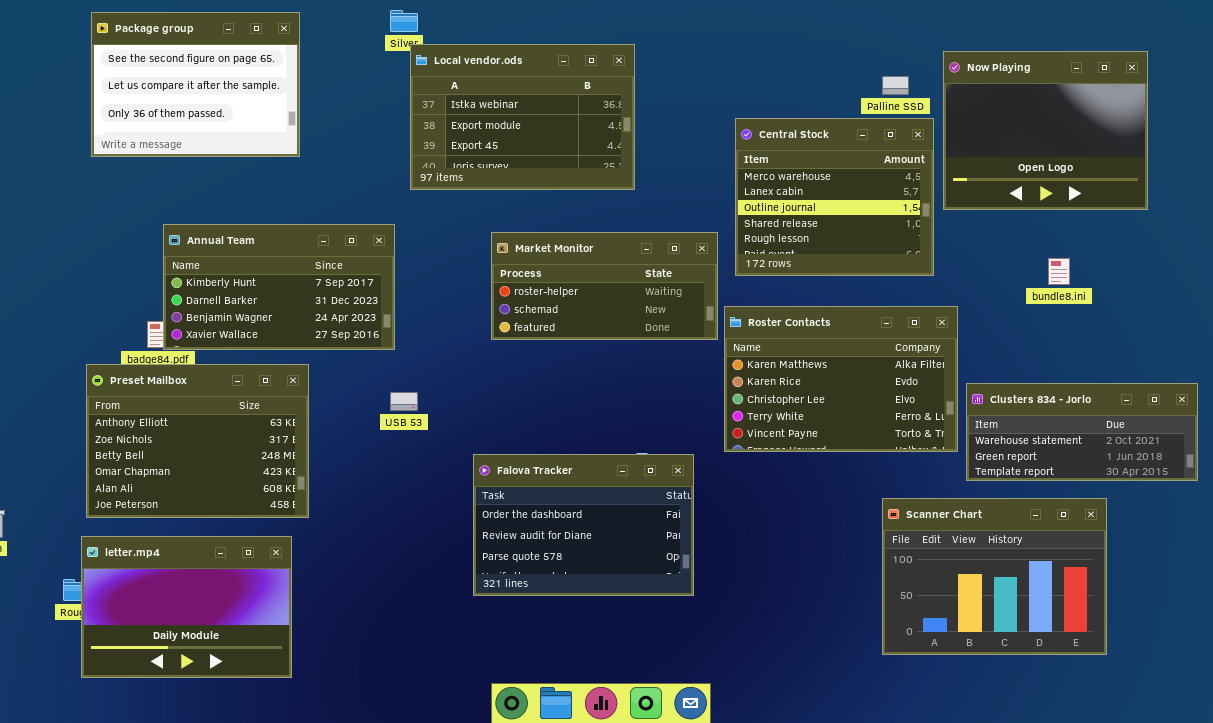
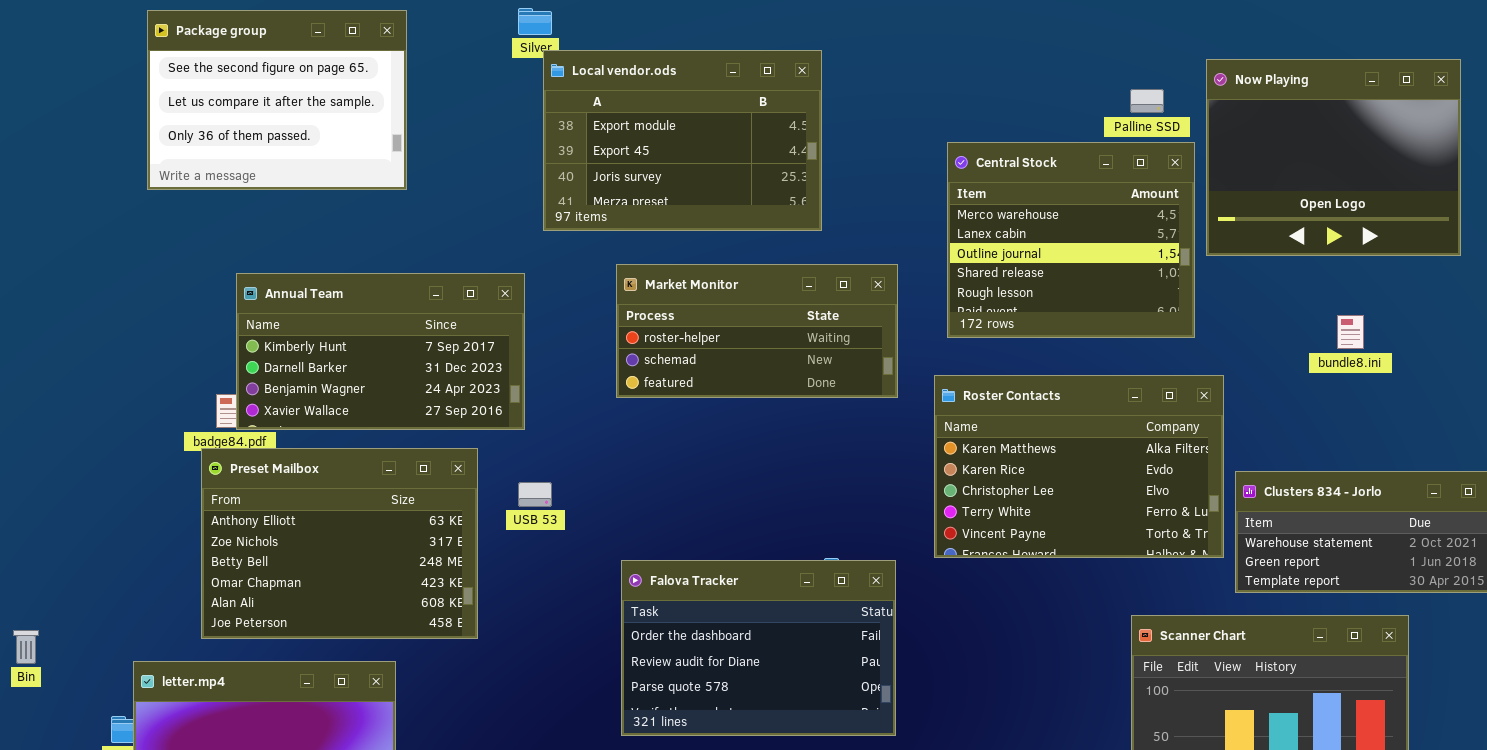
Local vendor.ods: [410,44,635,190] -> [543,50,822,231], scrolled down 1 row
Market Monitor: [491,232,718,340] -> [616,264,898,398], moved
Preset Mailbox: [86,364,309,518] -> [201,448,478,639], moved

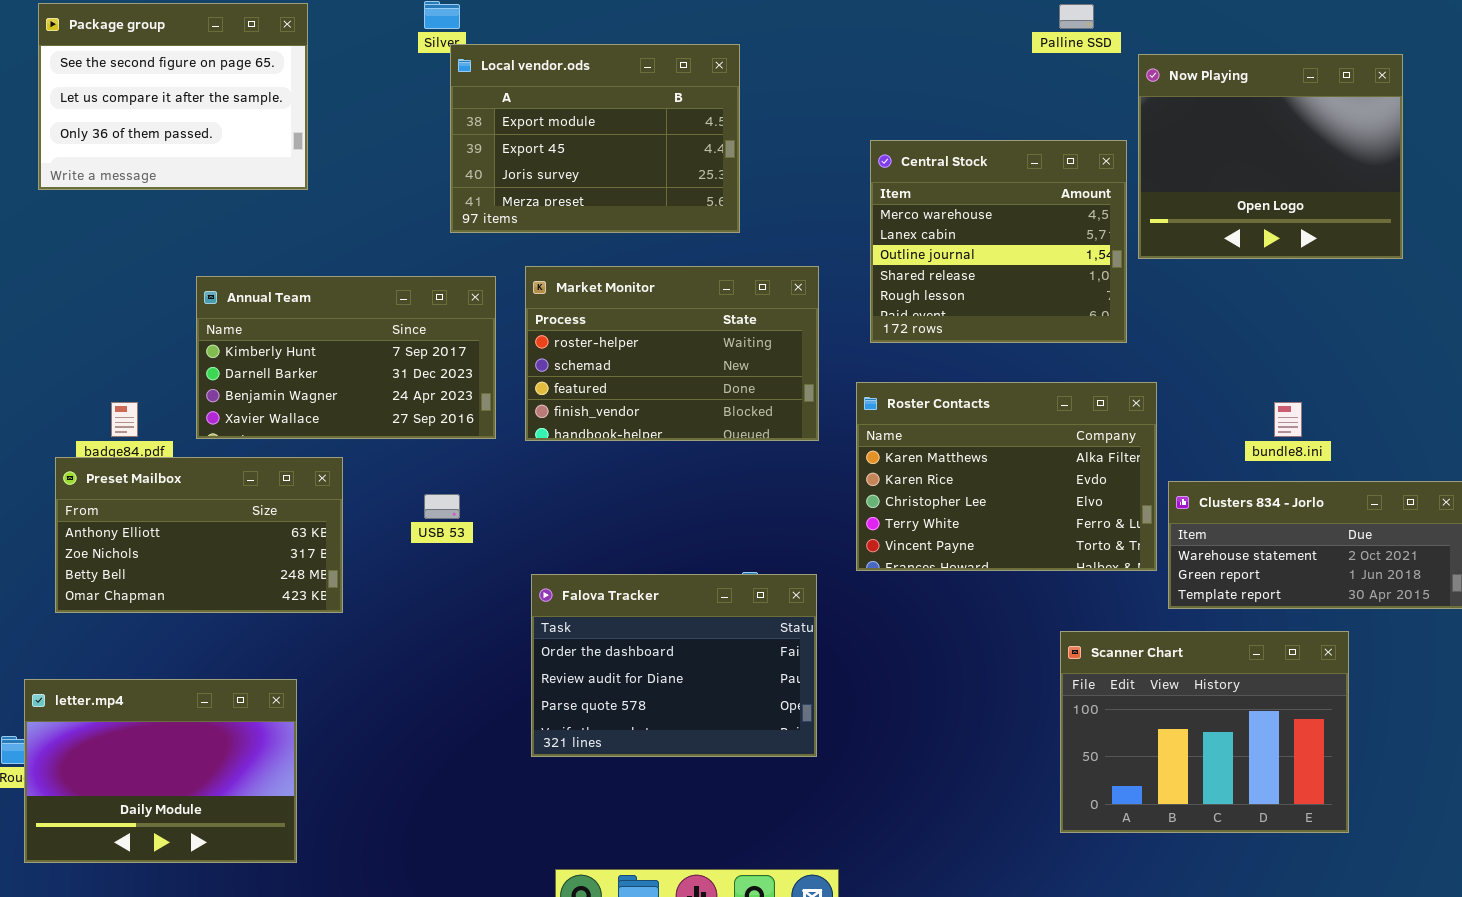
Palline SSD: [1130,89,1164,113] -> [1059,4,1094,29], moved
Market Monitor: [616,264,898,398] -> [525,266,819,441], resized
Annual Team: [236,273,525,430] -> [196,276,496,439], moved
bundle8.ini: [1337,315,1364,349] -> [1274,402,1302,437], moved
Preset Mailbox: [201,448,478,639] -> [55,457,343,613], moved, resized

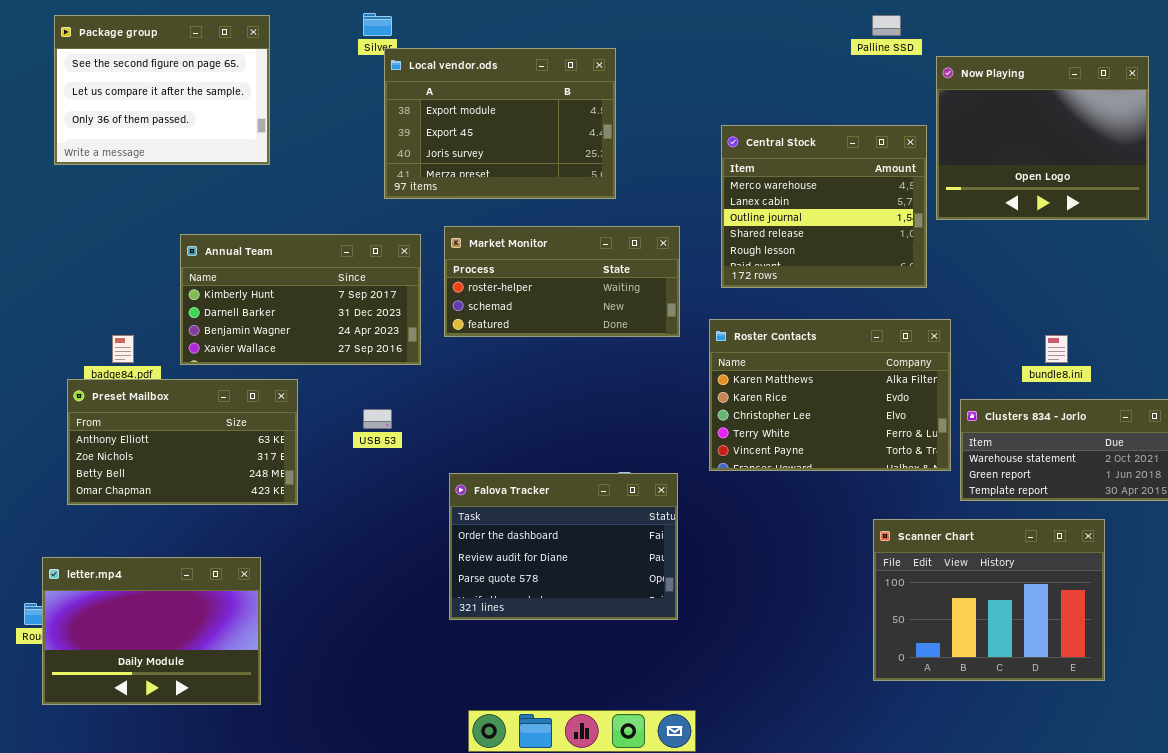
Market Monitor: [525,266,819,441] -> [444,226,680,337], resized

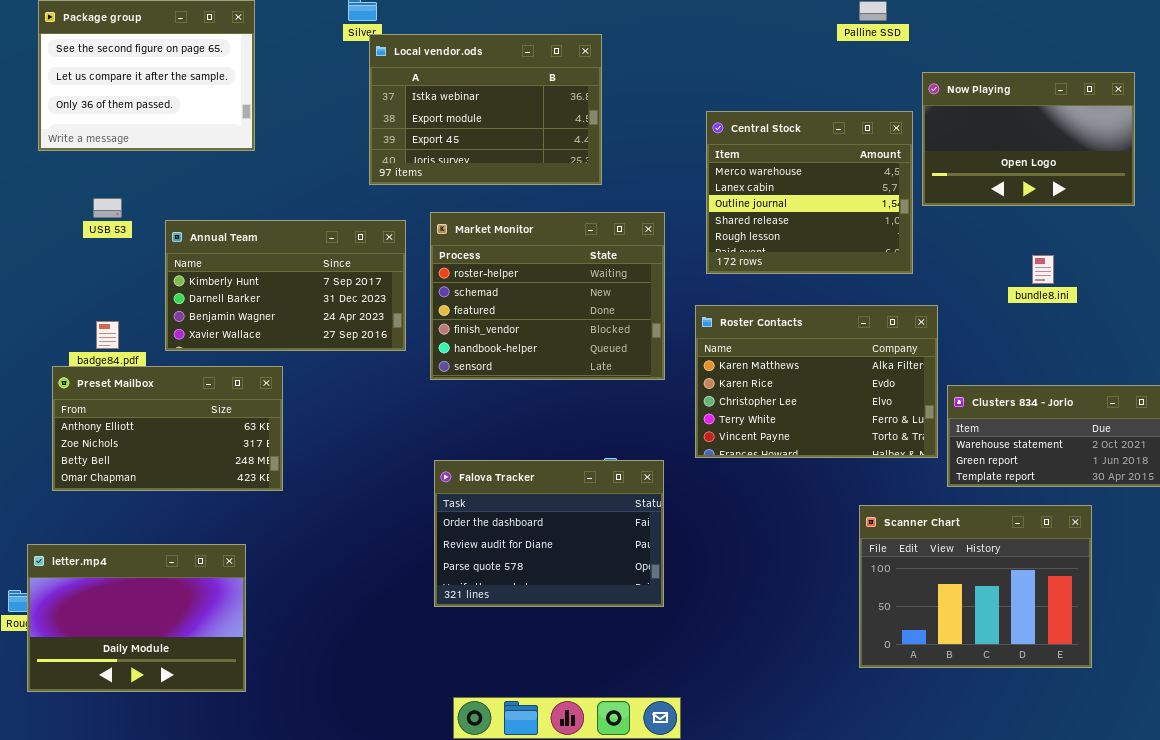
Local vendor.ods: [384,48,616,199] -> [369,34,602,185], scrolled up 1 row
Now Playing: [936,56,1149,220] -> [922,72,1135,206], resized
Market Monitor: [444,226,680,337] -> [430,212,665,380], resized
bundle8.ini: [1045,335,1068,363] -> [1032,255,1054,284], moved
USB 53: [363,409,392,429] -> [93,198,122,218], moved

